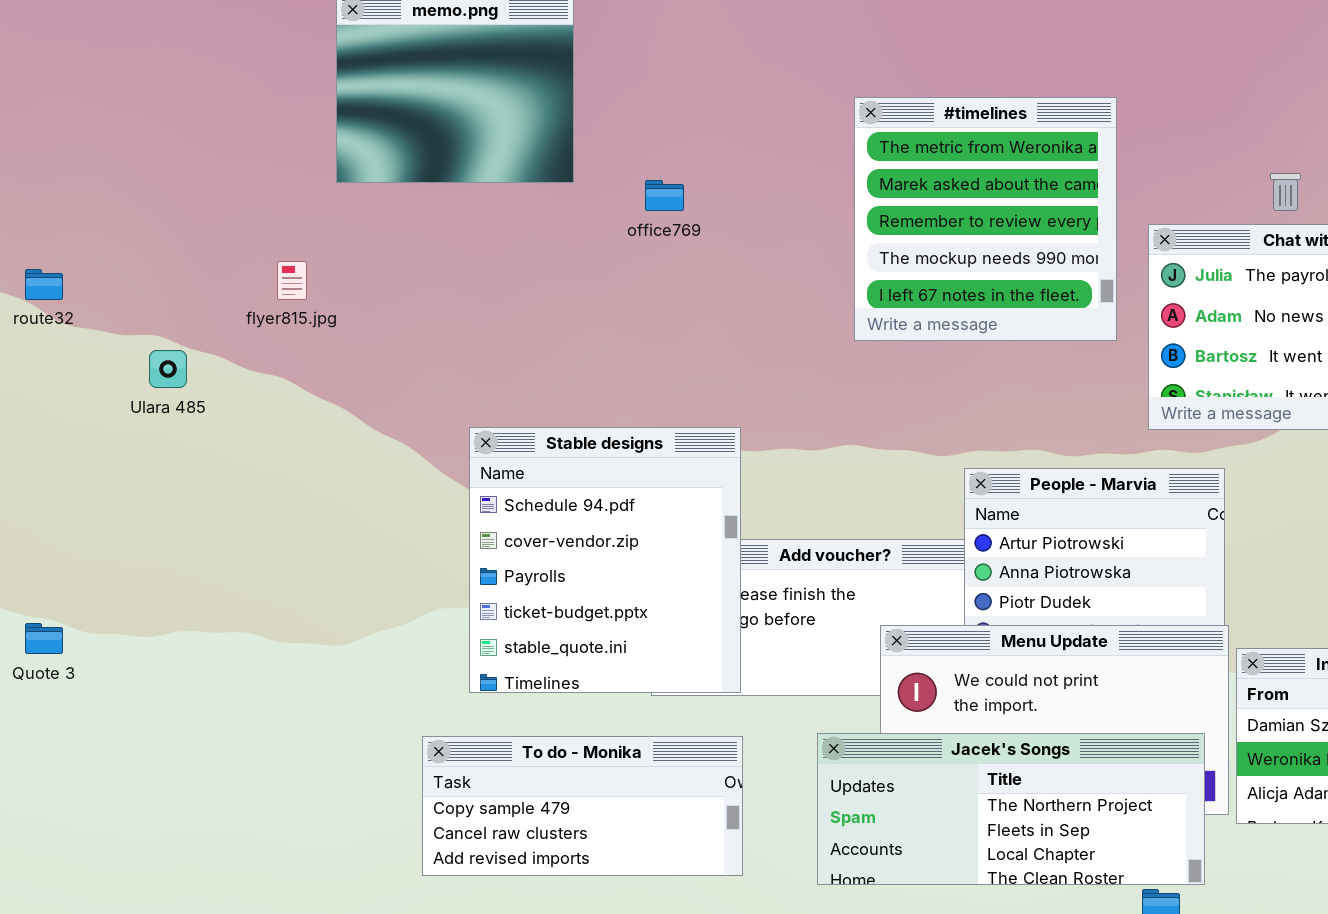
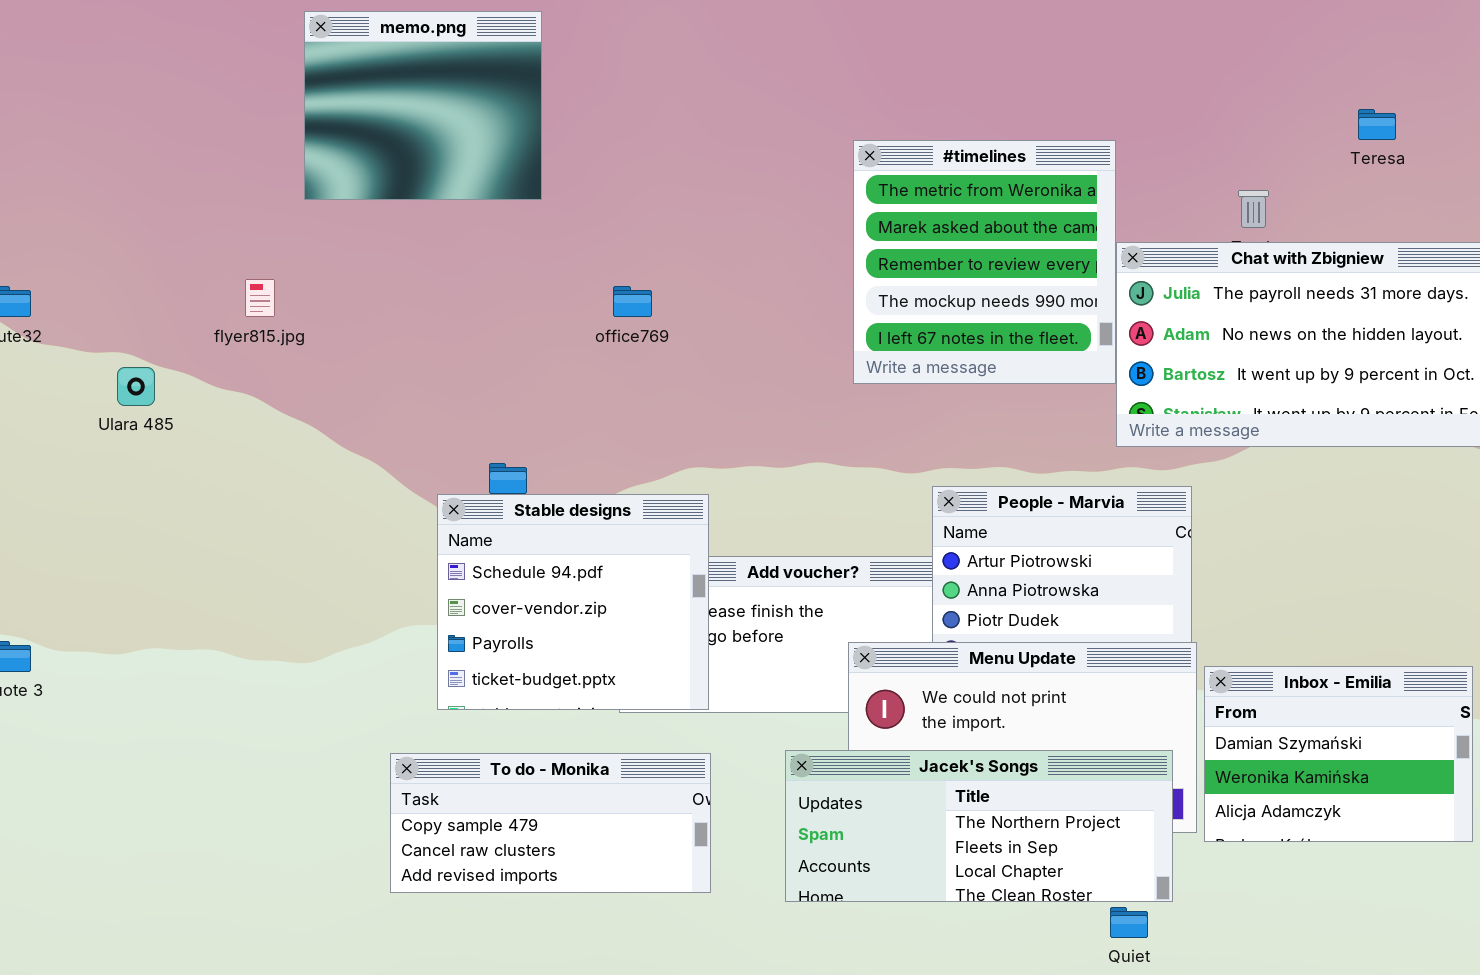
#timelines: [854,97,1117,341] -> [853,140,1116,384], moved
office769: [645,180,684,211] -> [613,286,652,317], moved
Stable designs: [469,427,741,693] -> [437,494,709,710], resized

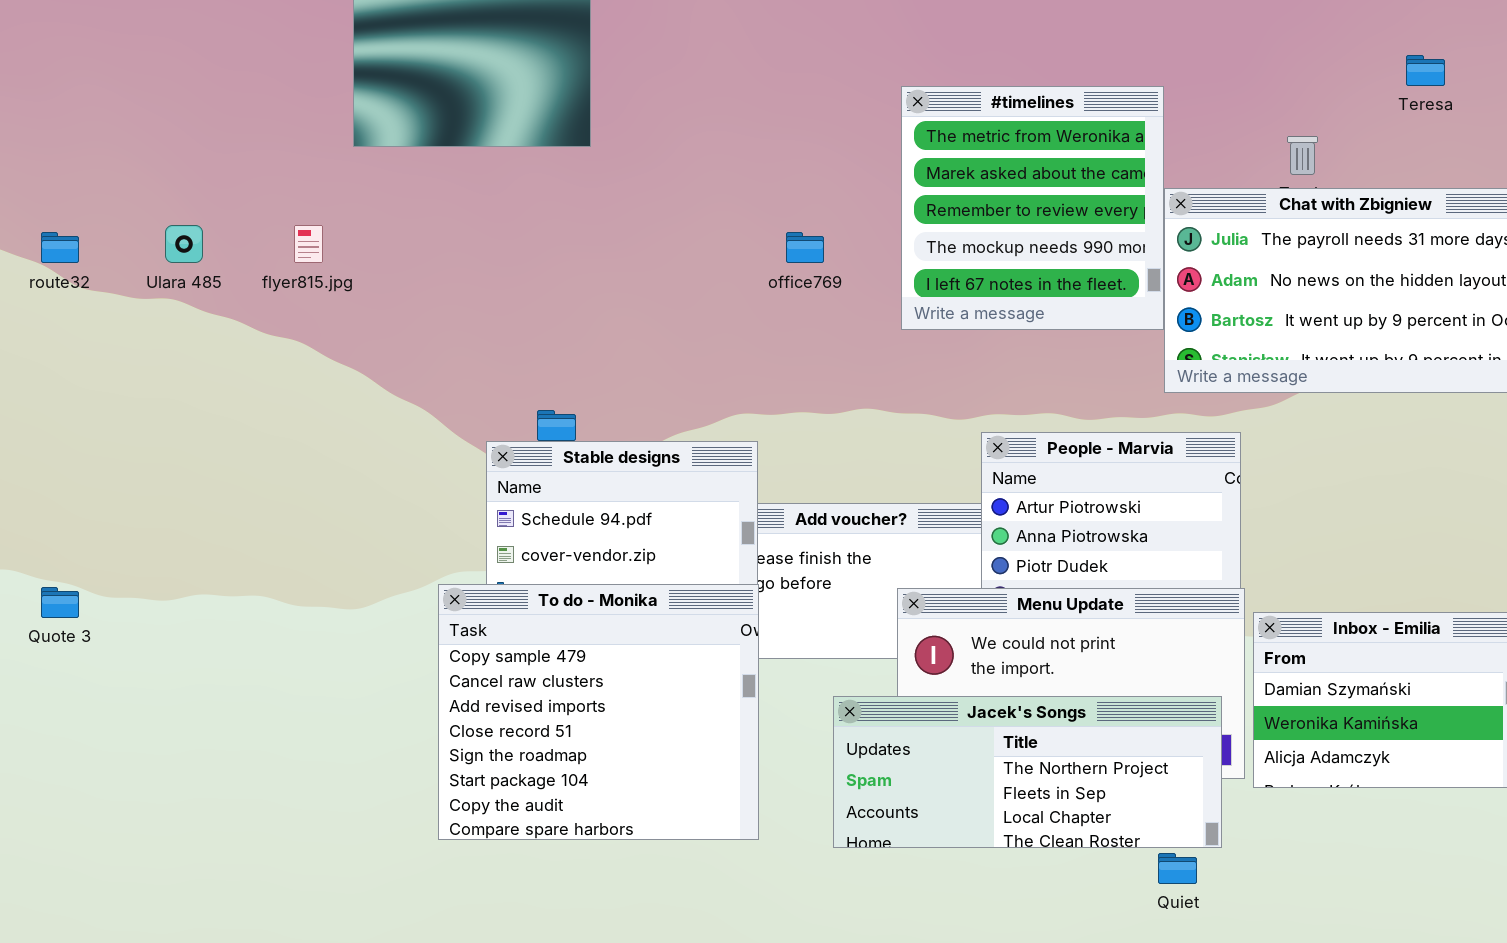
office769: [613,286,652,317] -> [786,232,824,263], moved
Ulara 485: [117,367,155,406] -> [165,225,203,263], moved
To do - Monika: [390,753,711,893] -> [438,584,759,840], resized

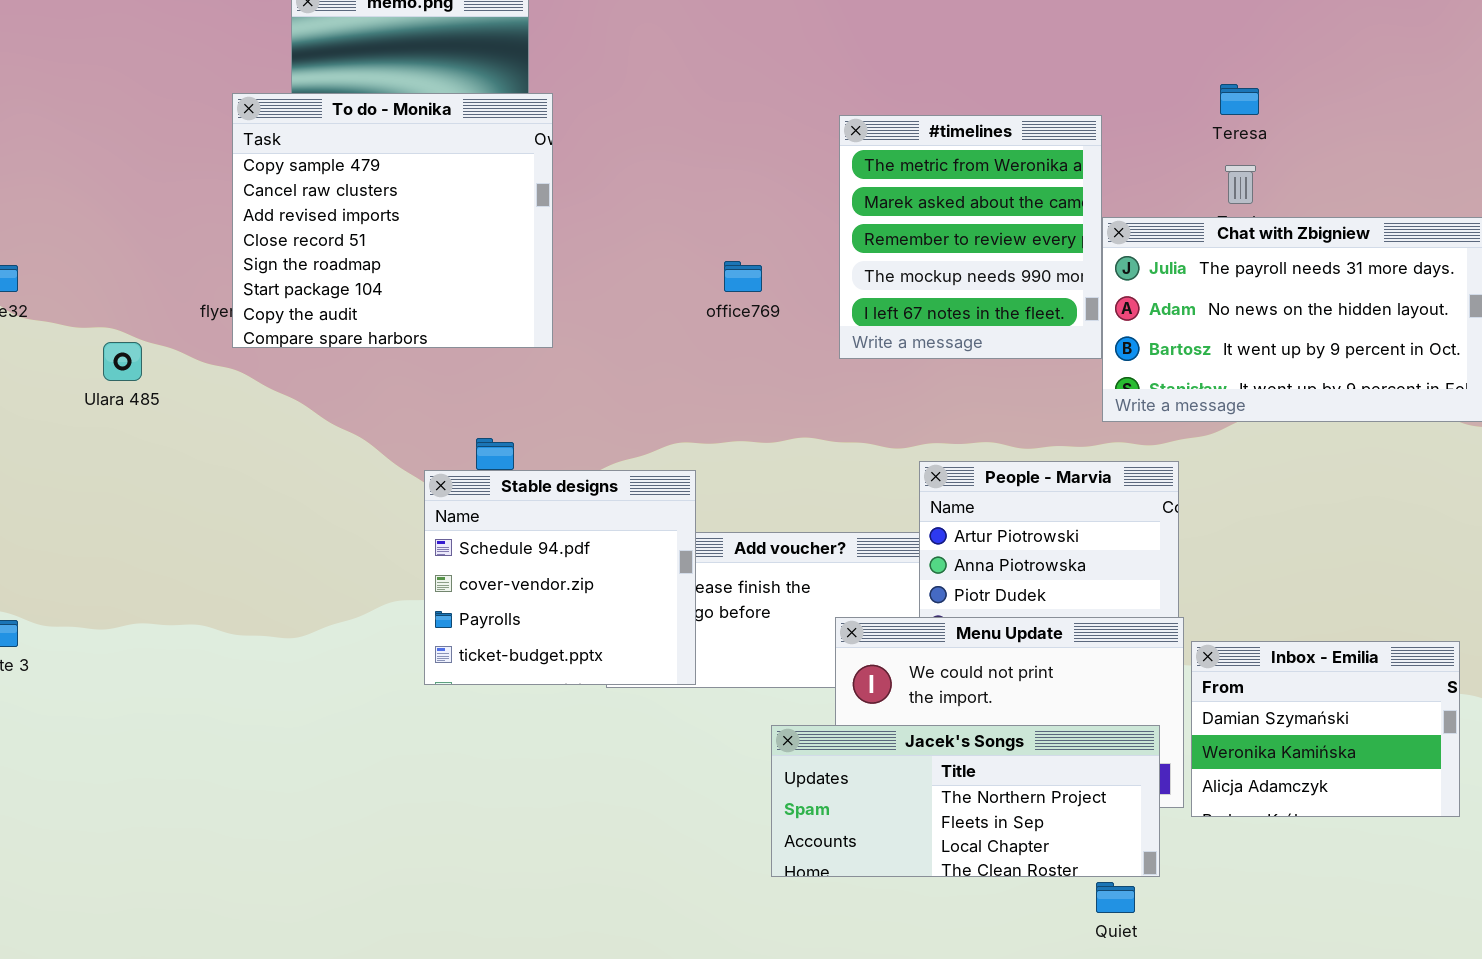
Teresa: [1406,55,1445,86] -> [1220,84,1259,115], moved
Ulara 485: [165,225,203,263] -> [103,342,142,381], moved
To do - Monika: [438,584,759,840] -> [232,93,553,348], moved

